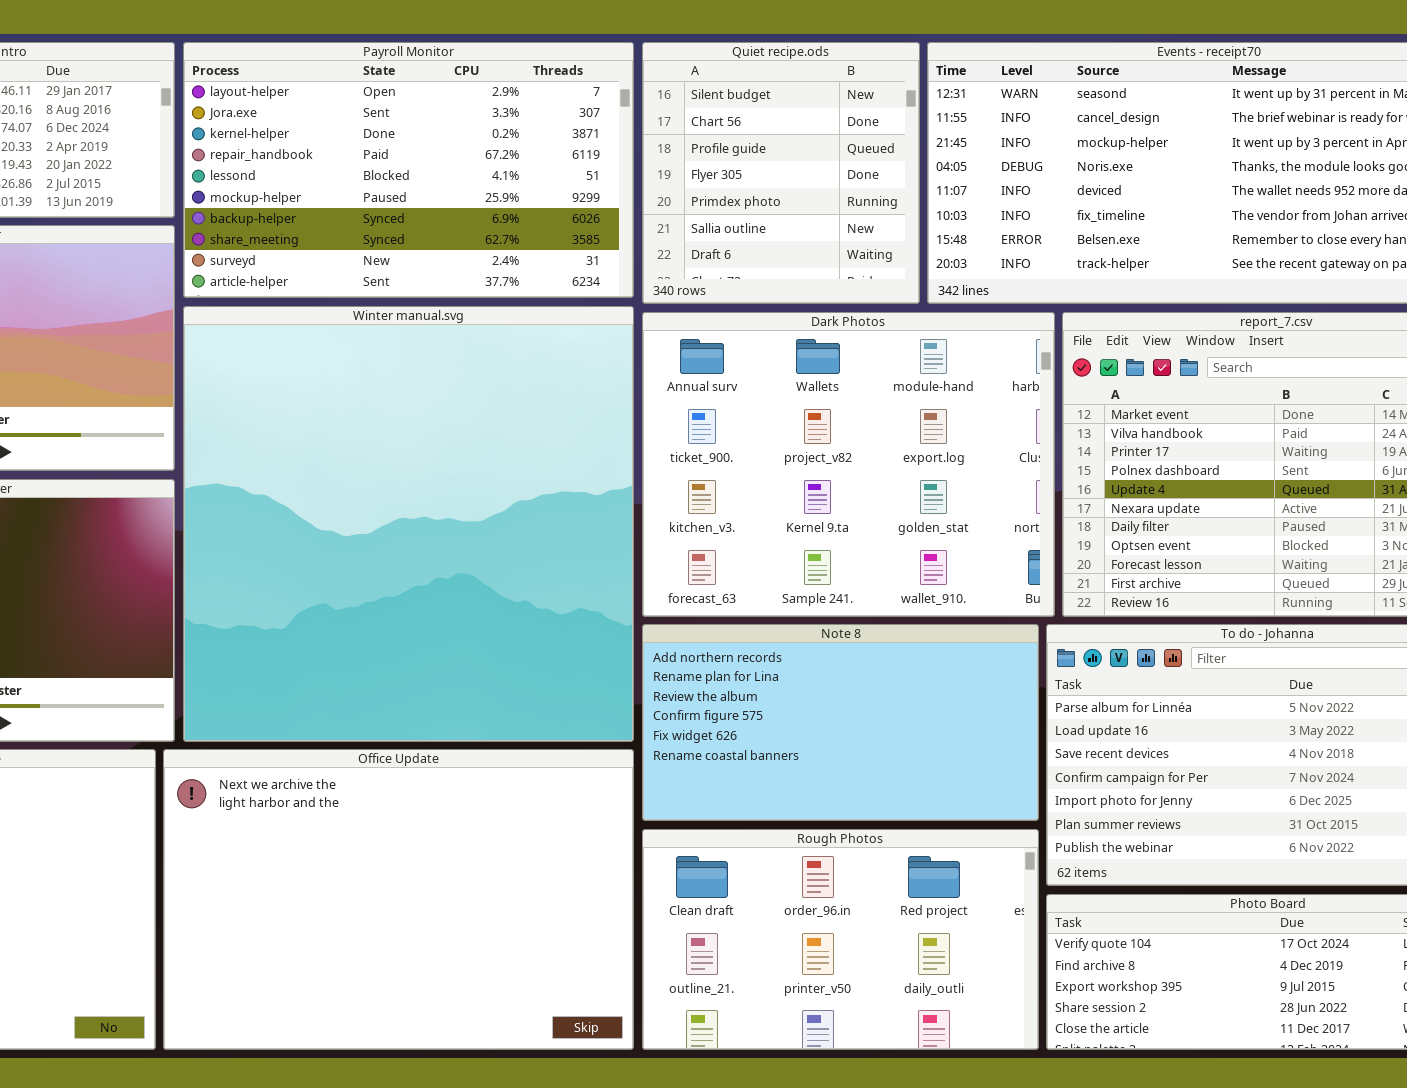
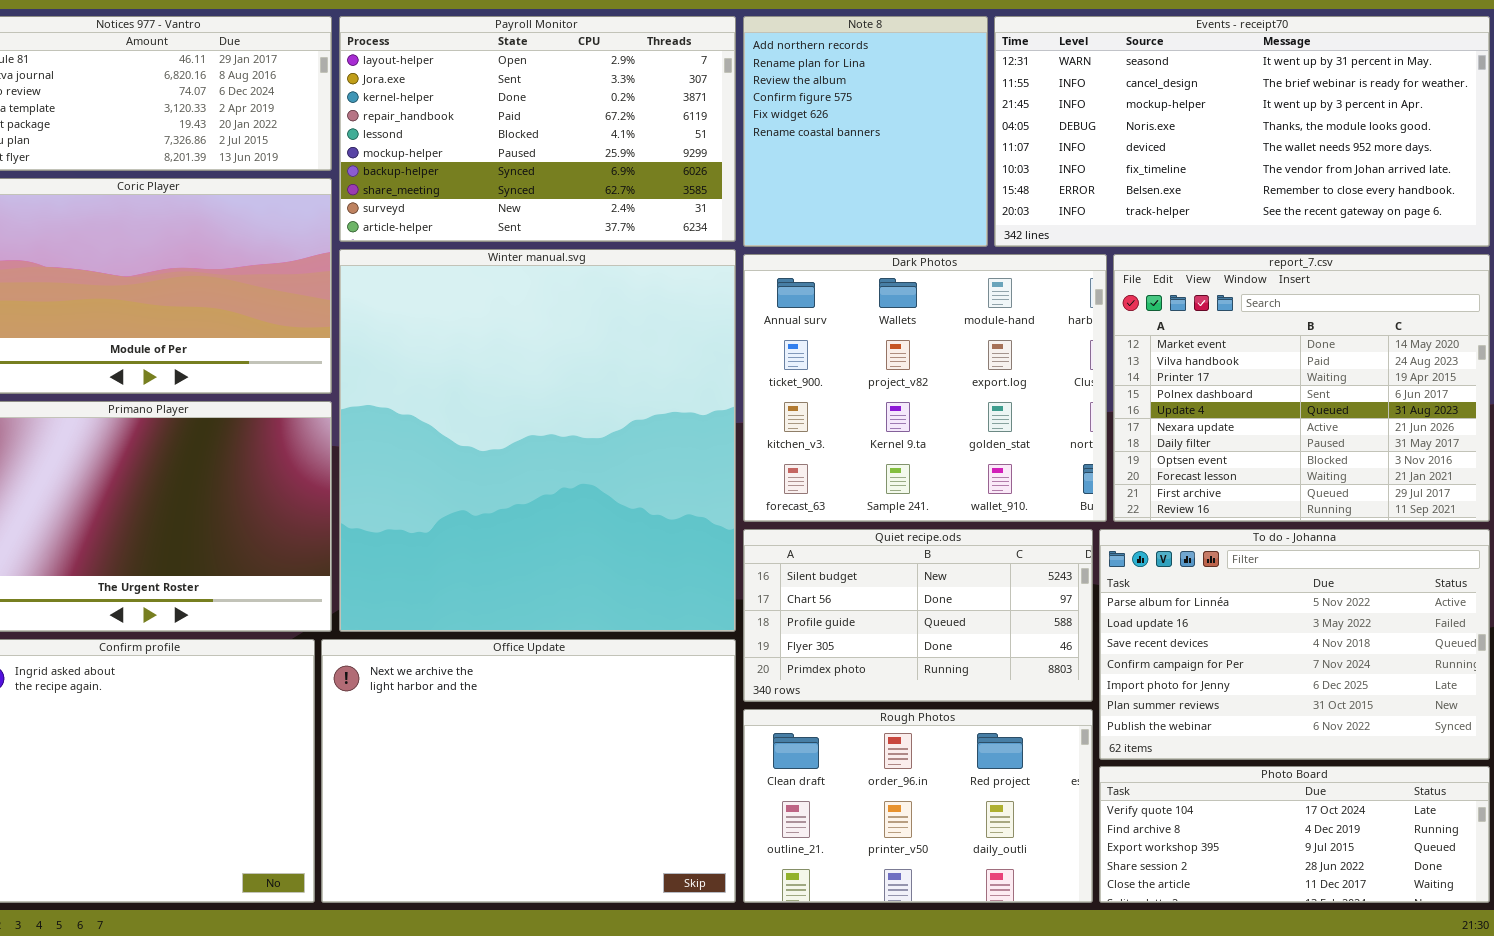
Quiet recipe.ods: [642,42,920,304] -> [743,529,1093,702], moved, resized
Note 8: [642,624,1039,821] -> [743,16,988,247], moved, resized

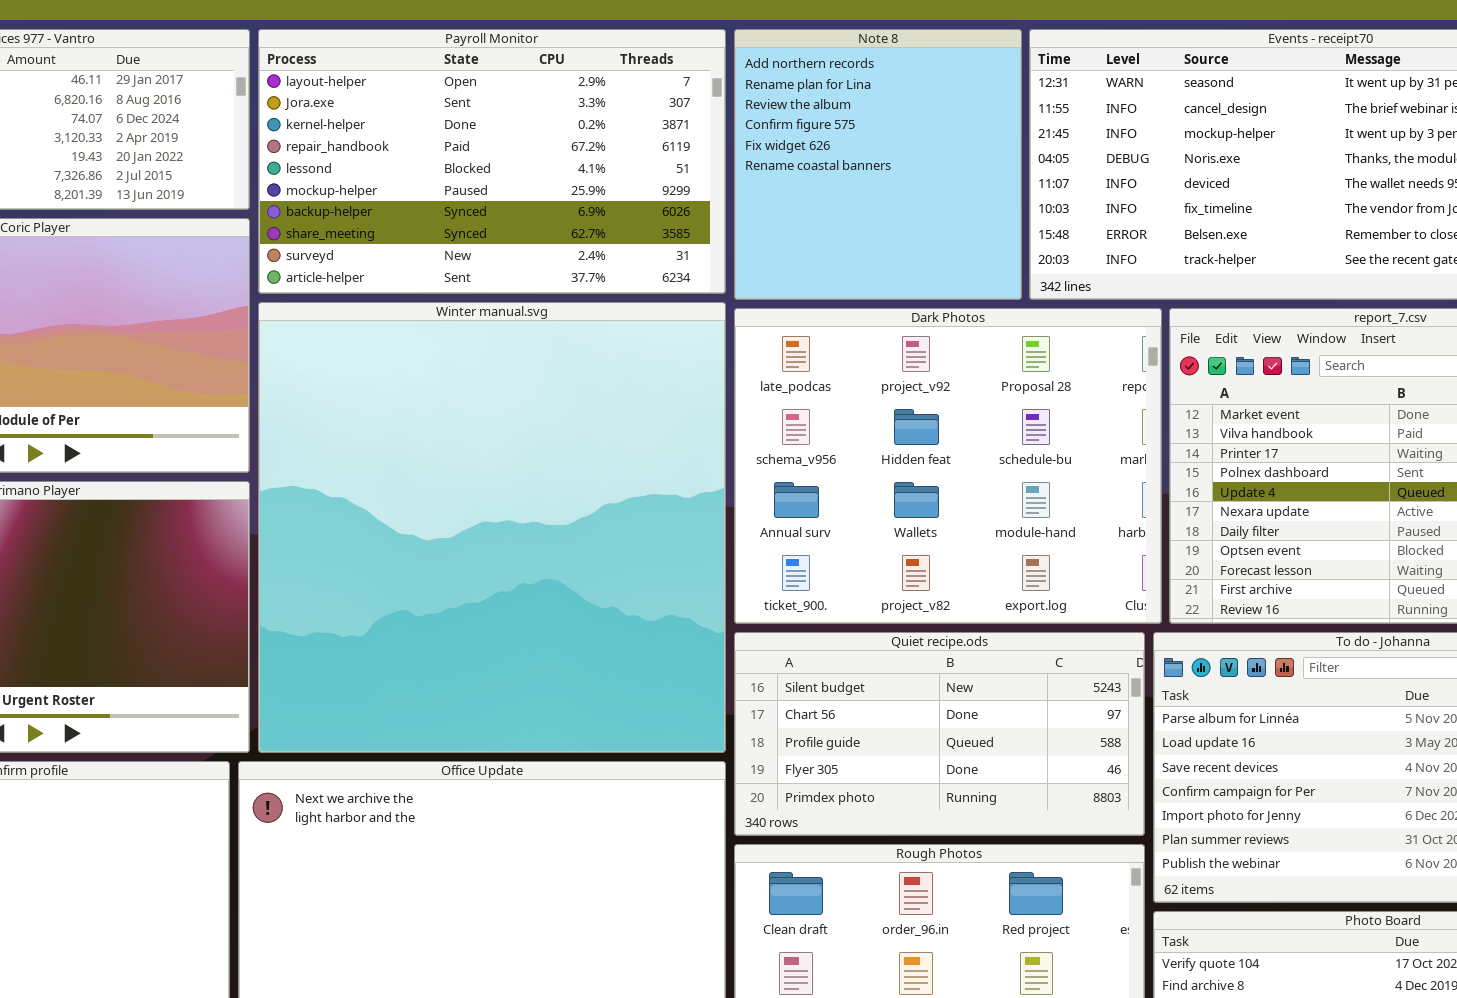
Dark Photos: [743,254,1107,522] -> [734,308,1162,624], scrolled up 2 rows

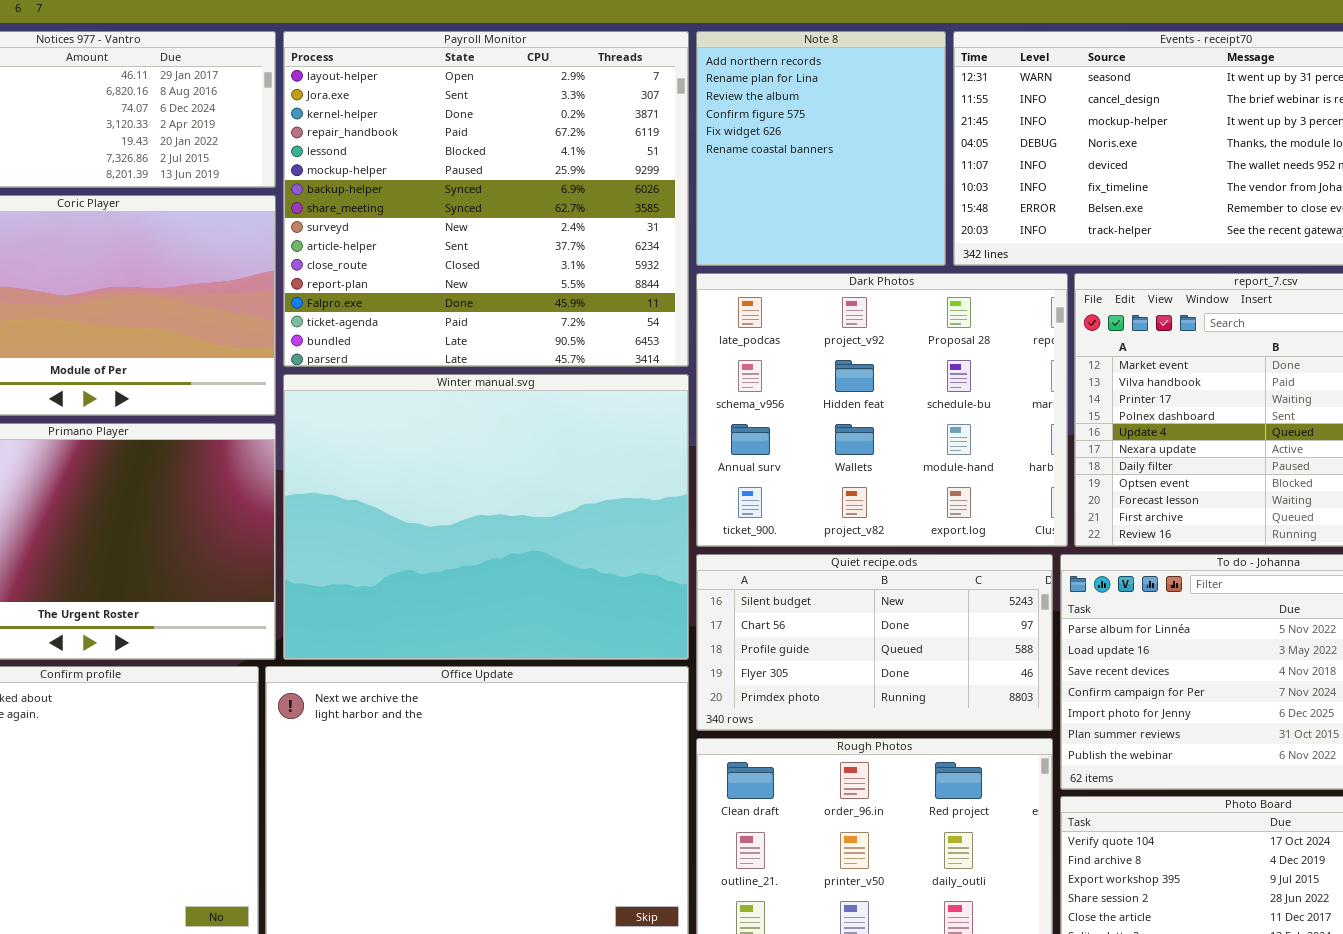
Payroll Monitor: [258,29,726,294] -> [283,31,689,367], resized
Winter manual.svg: [258,302,726,753] -> [283,374,689,660], resized

